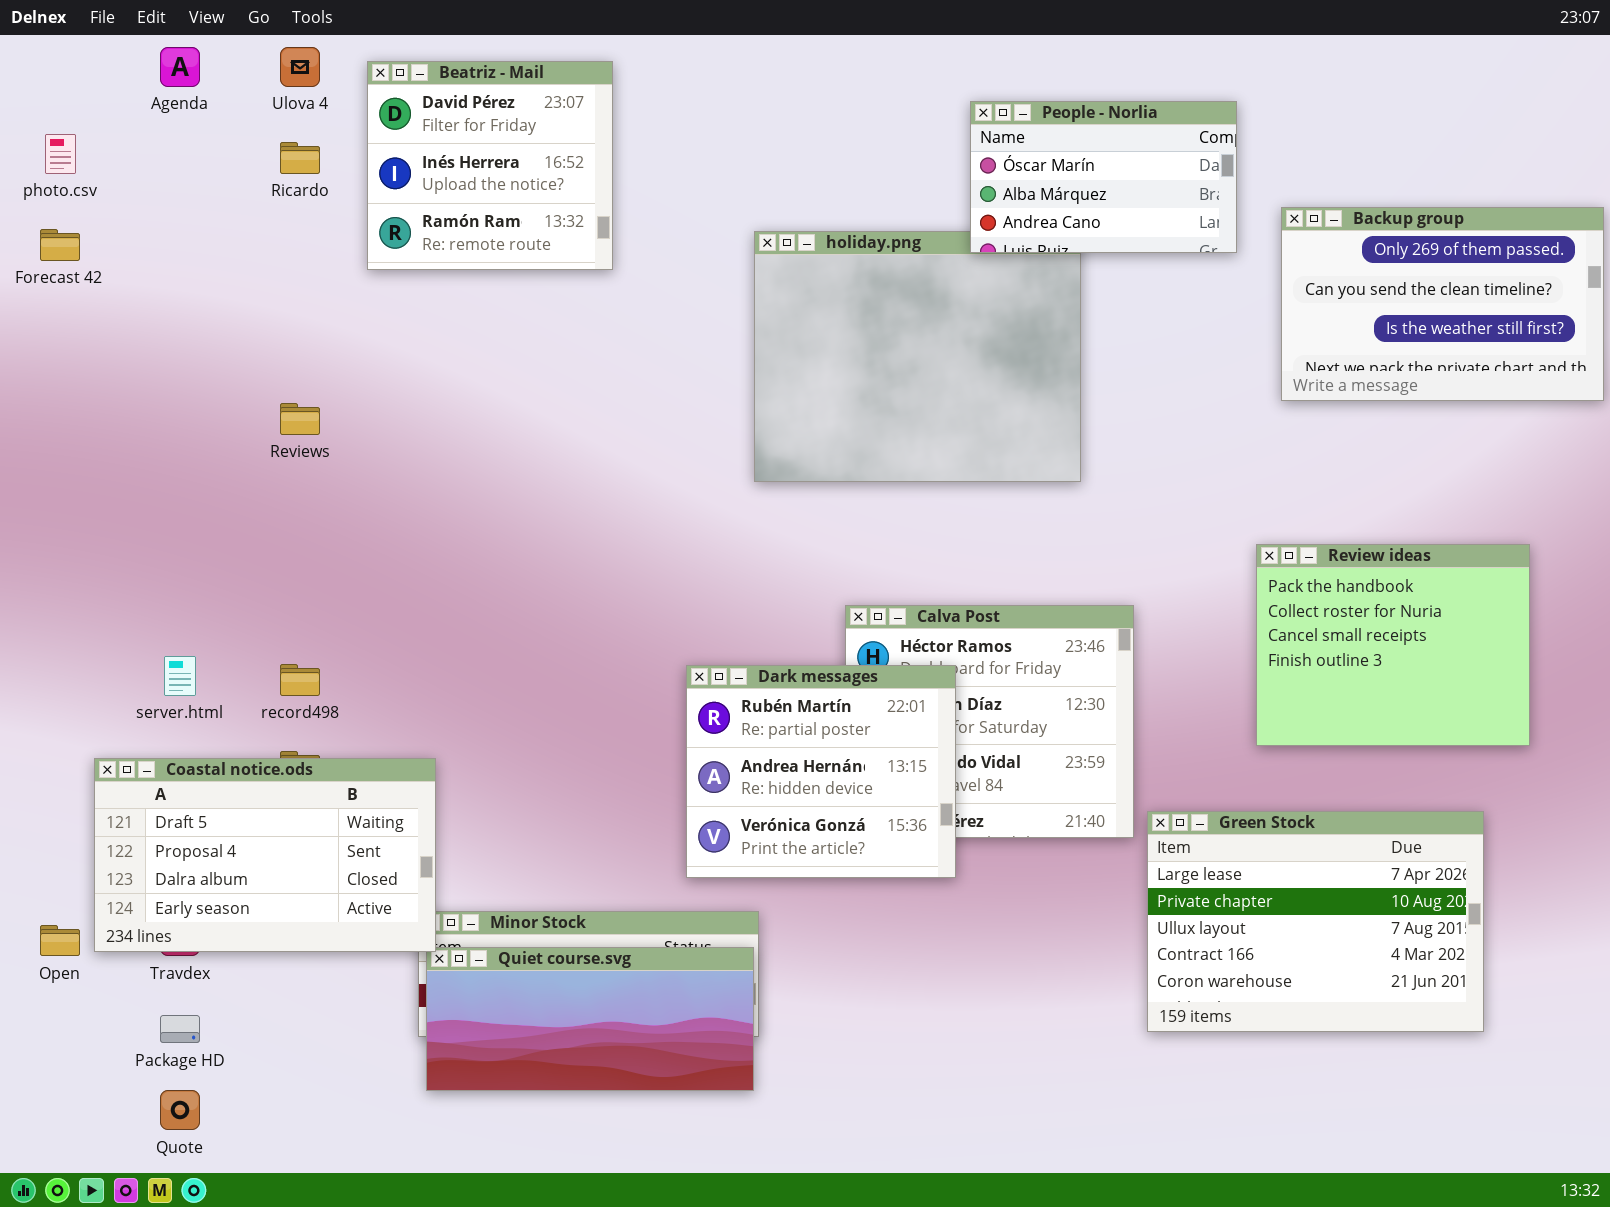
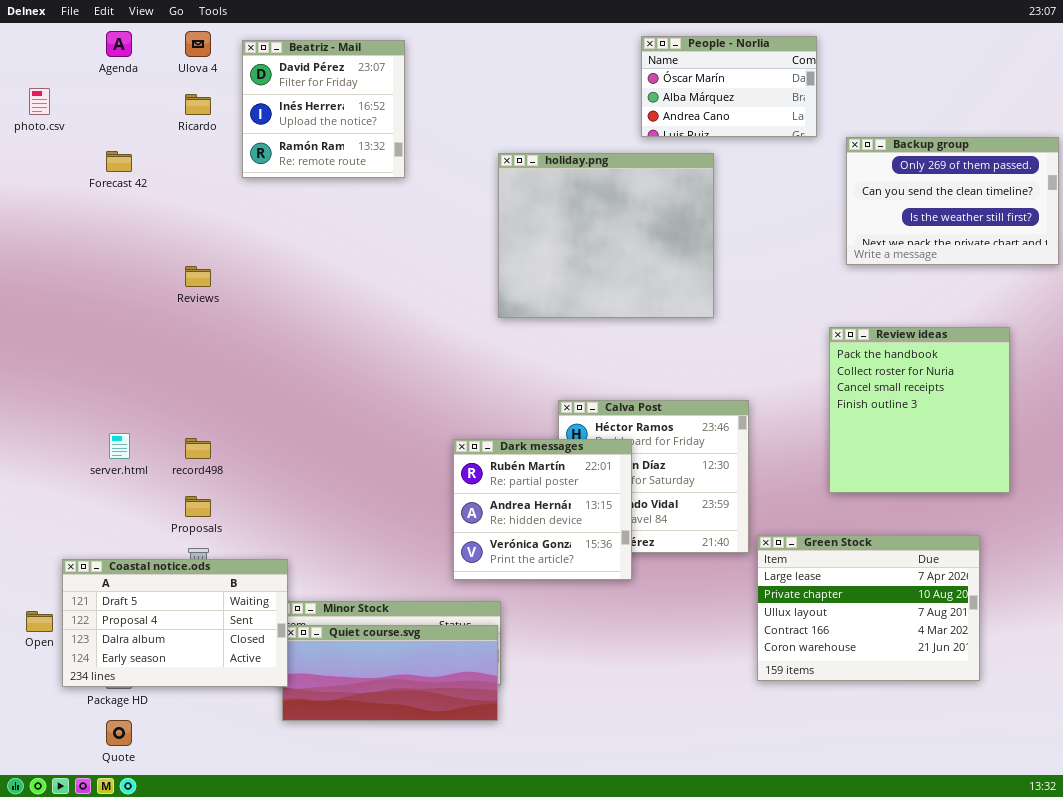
People - Norlia: [970,101,1237,253] -> [641,36,817,137], moved
Forecast 42: [40,229,80,261] -> [106,151,132,172], moved
Review ideas: [1256,544,1530,746] -> [829,327,1010,493], resized
Coastal notice.ods: [94,758,436,952] -> [62,559,288,687], moved

